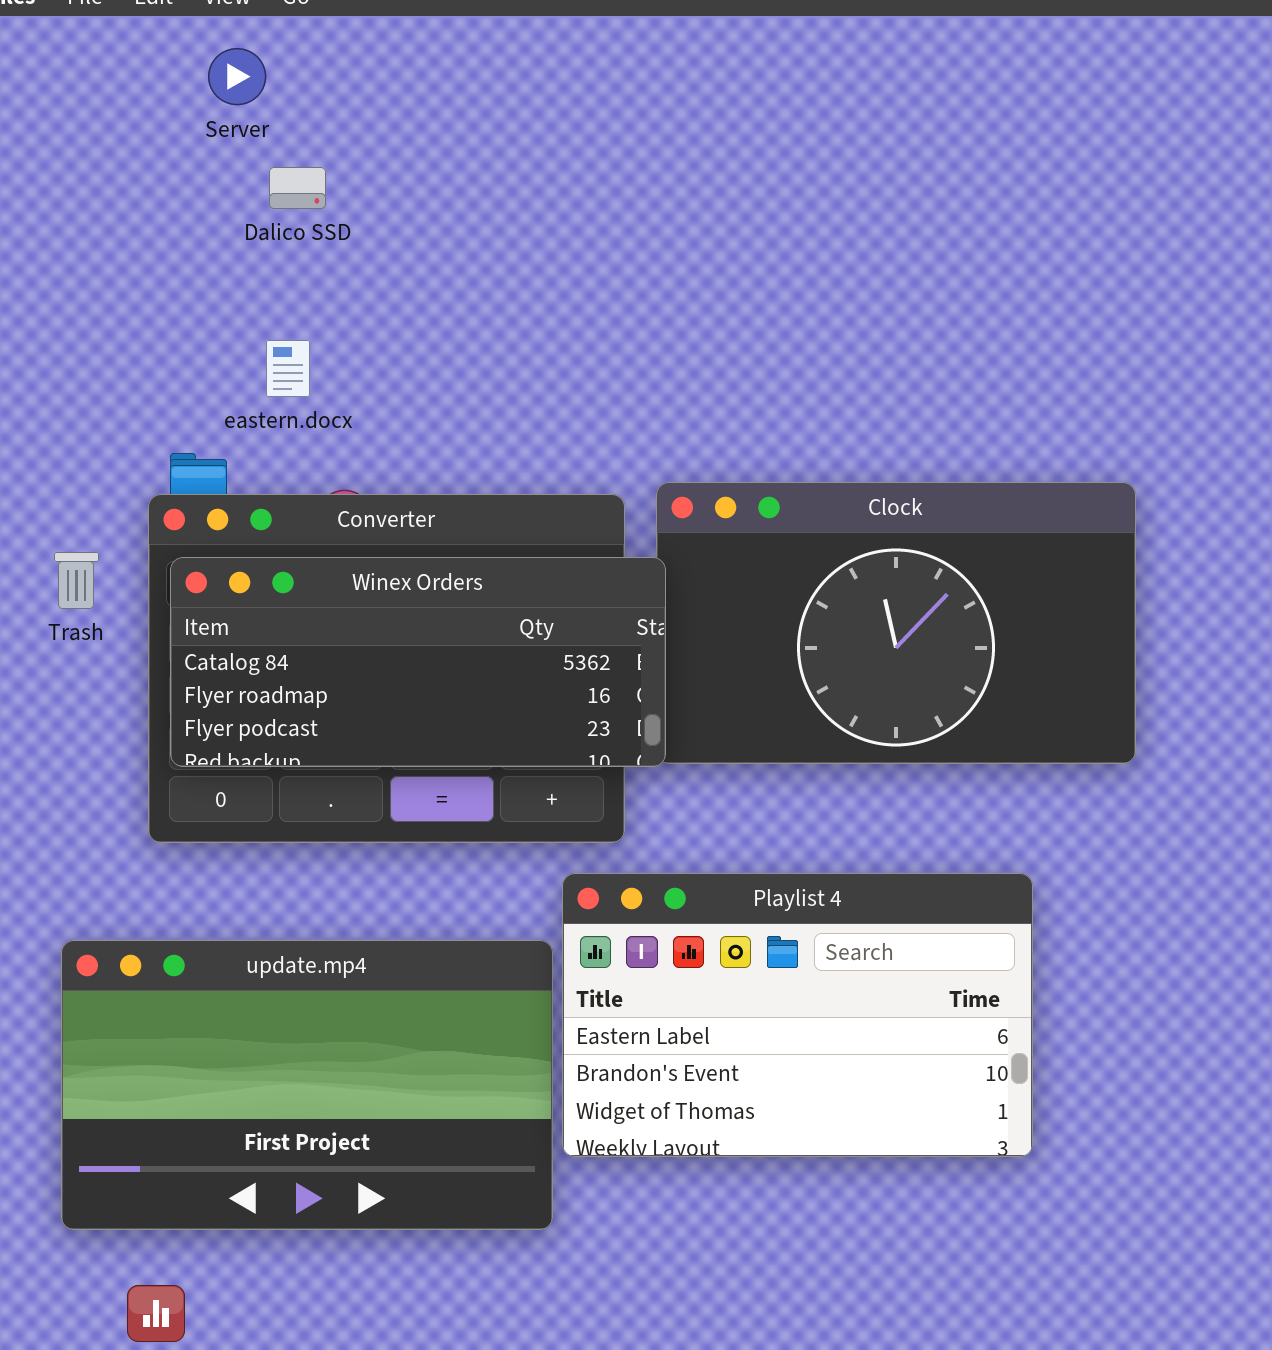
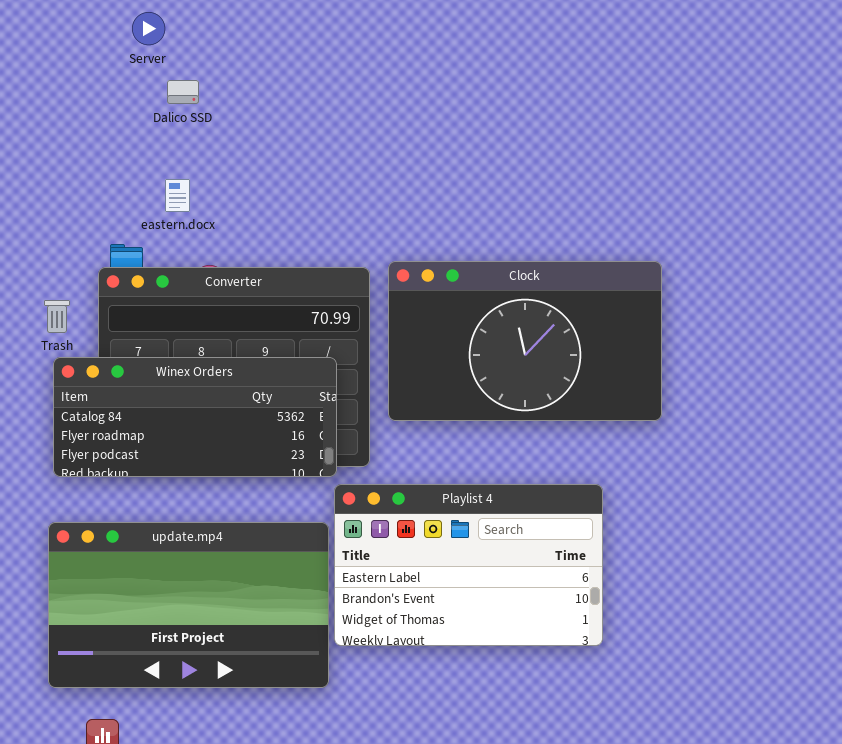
Winex Orders: [170,557,666,767] -> [53,357,337,477], moved

